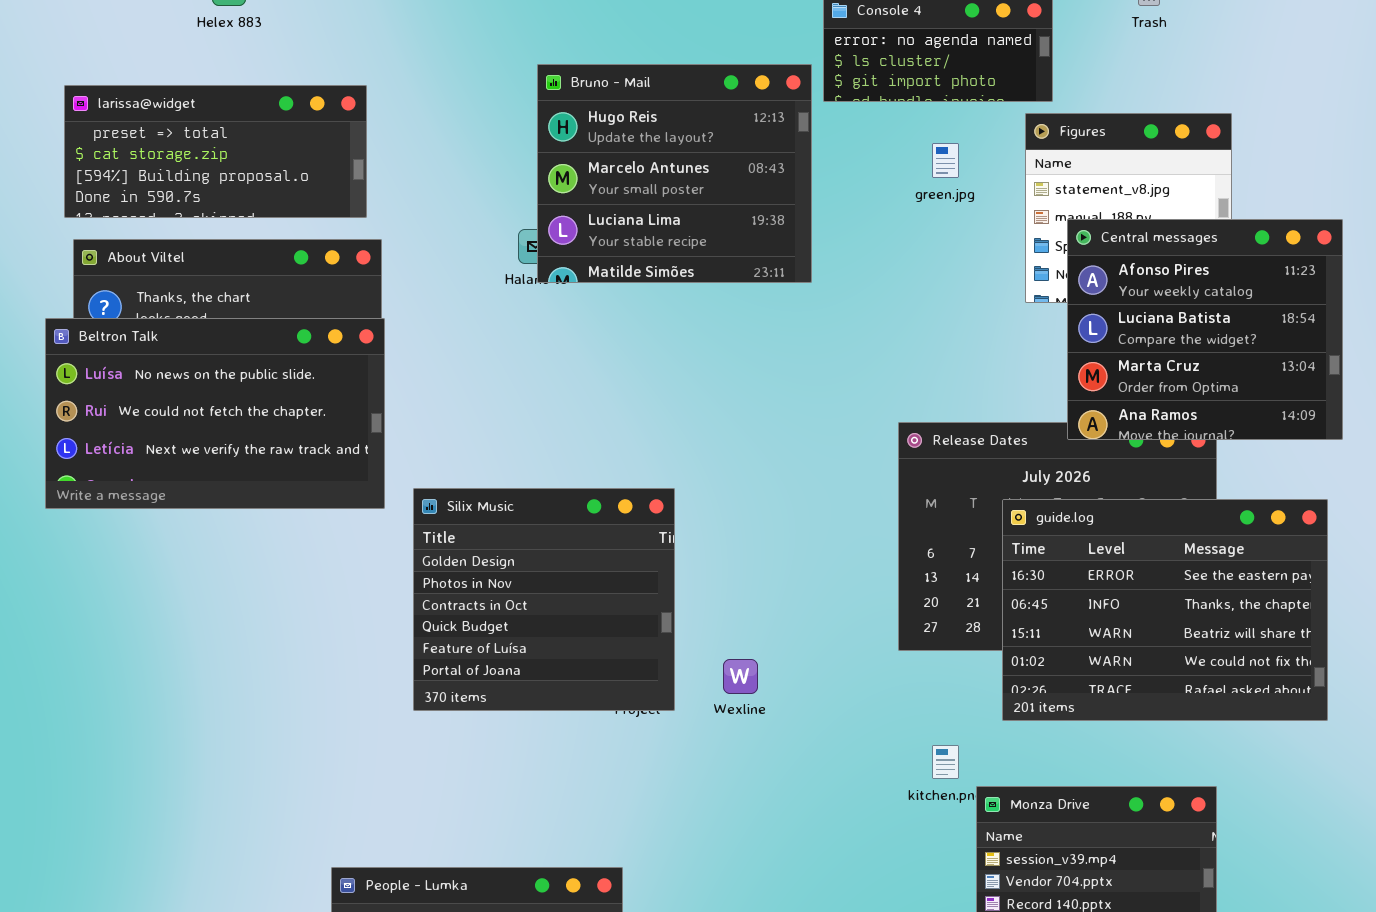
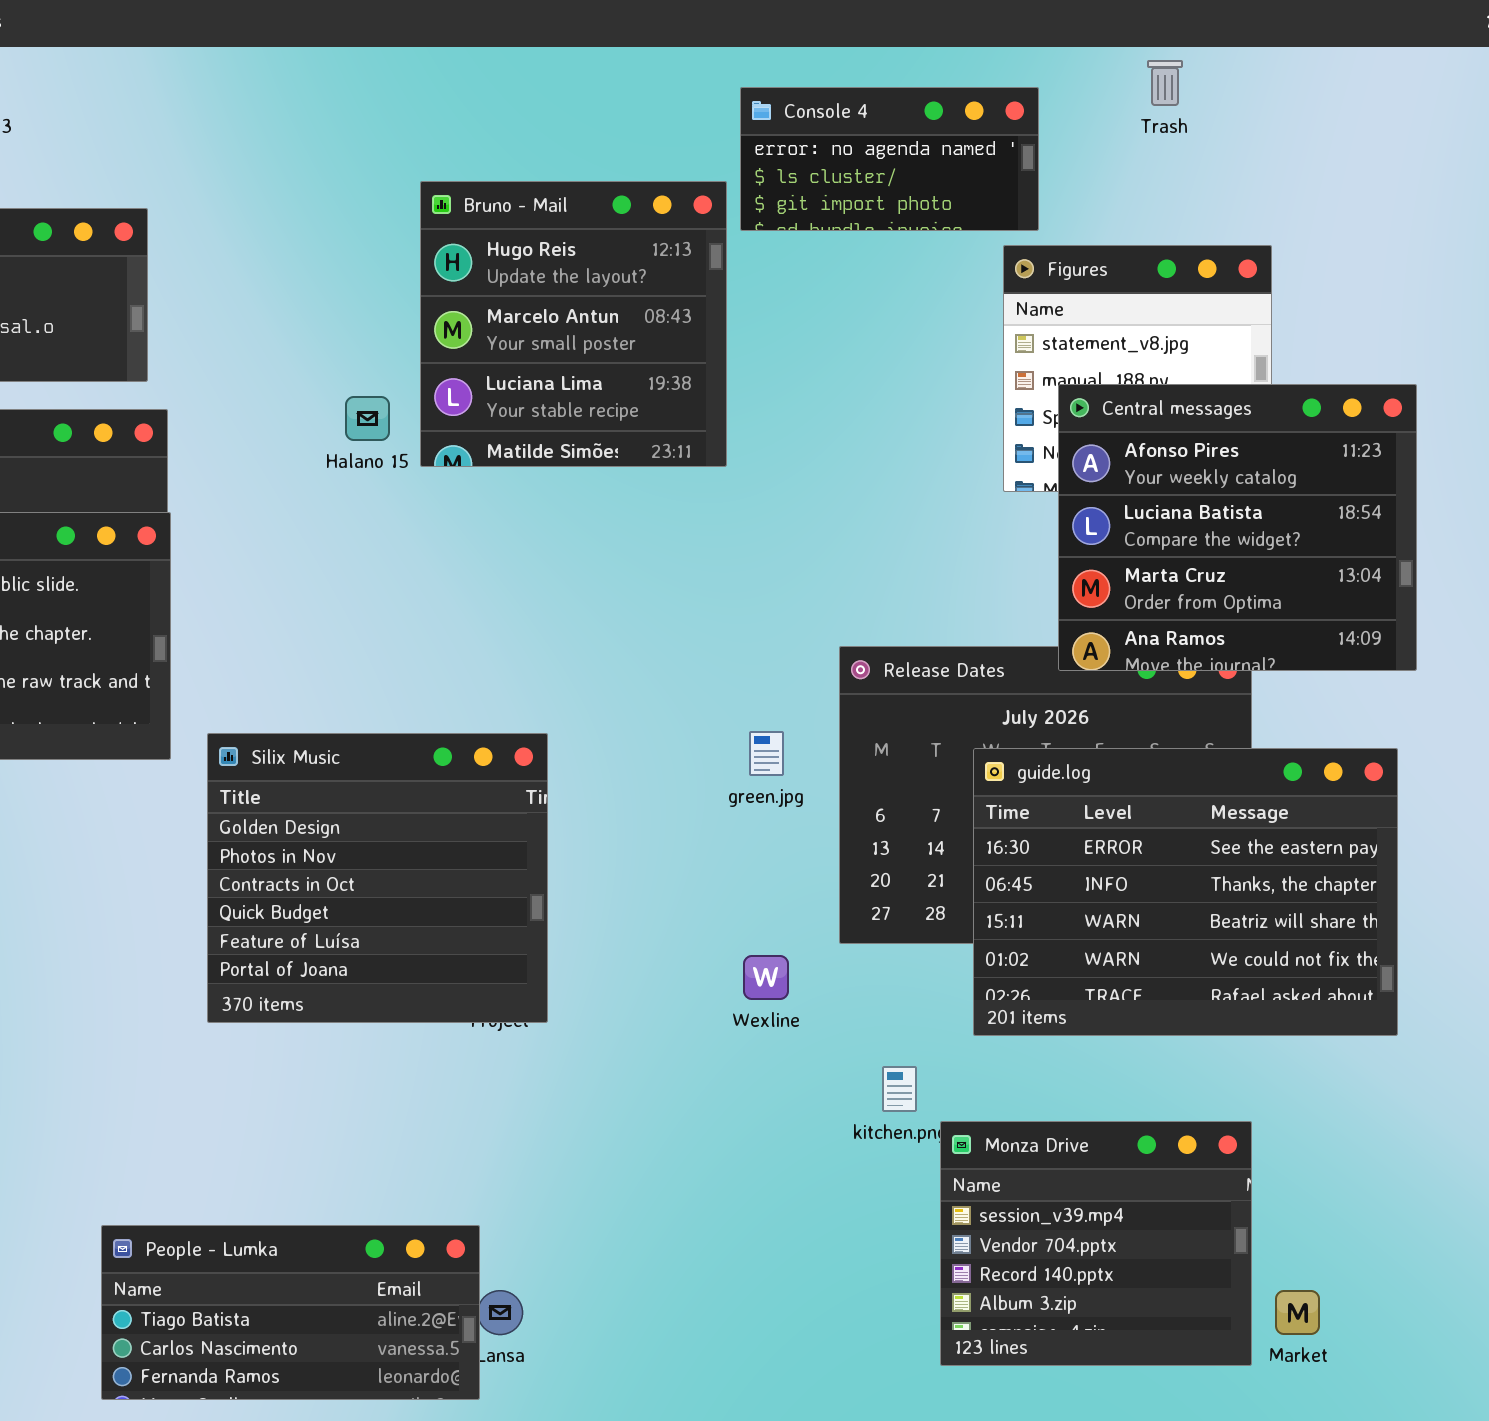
Bruno - Mail: [537,64,812,283] -> [420,181,727,467], resized
green.jpg: [932,143,959,178] -> [749,731,784,776], moved
Wexline: [723,659,758,694] -> [743,955,789,1000], moved

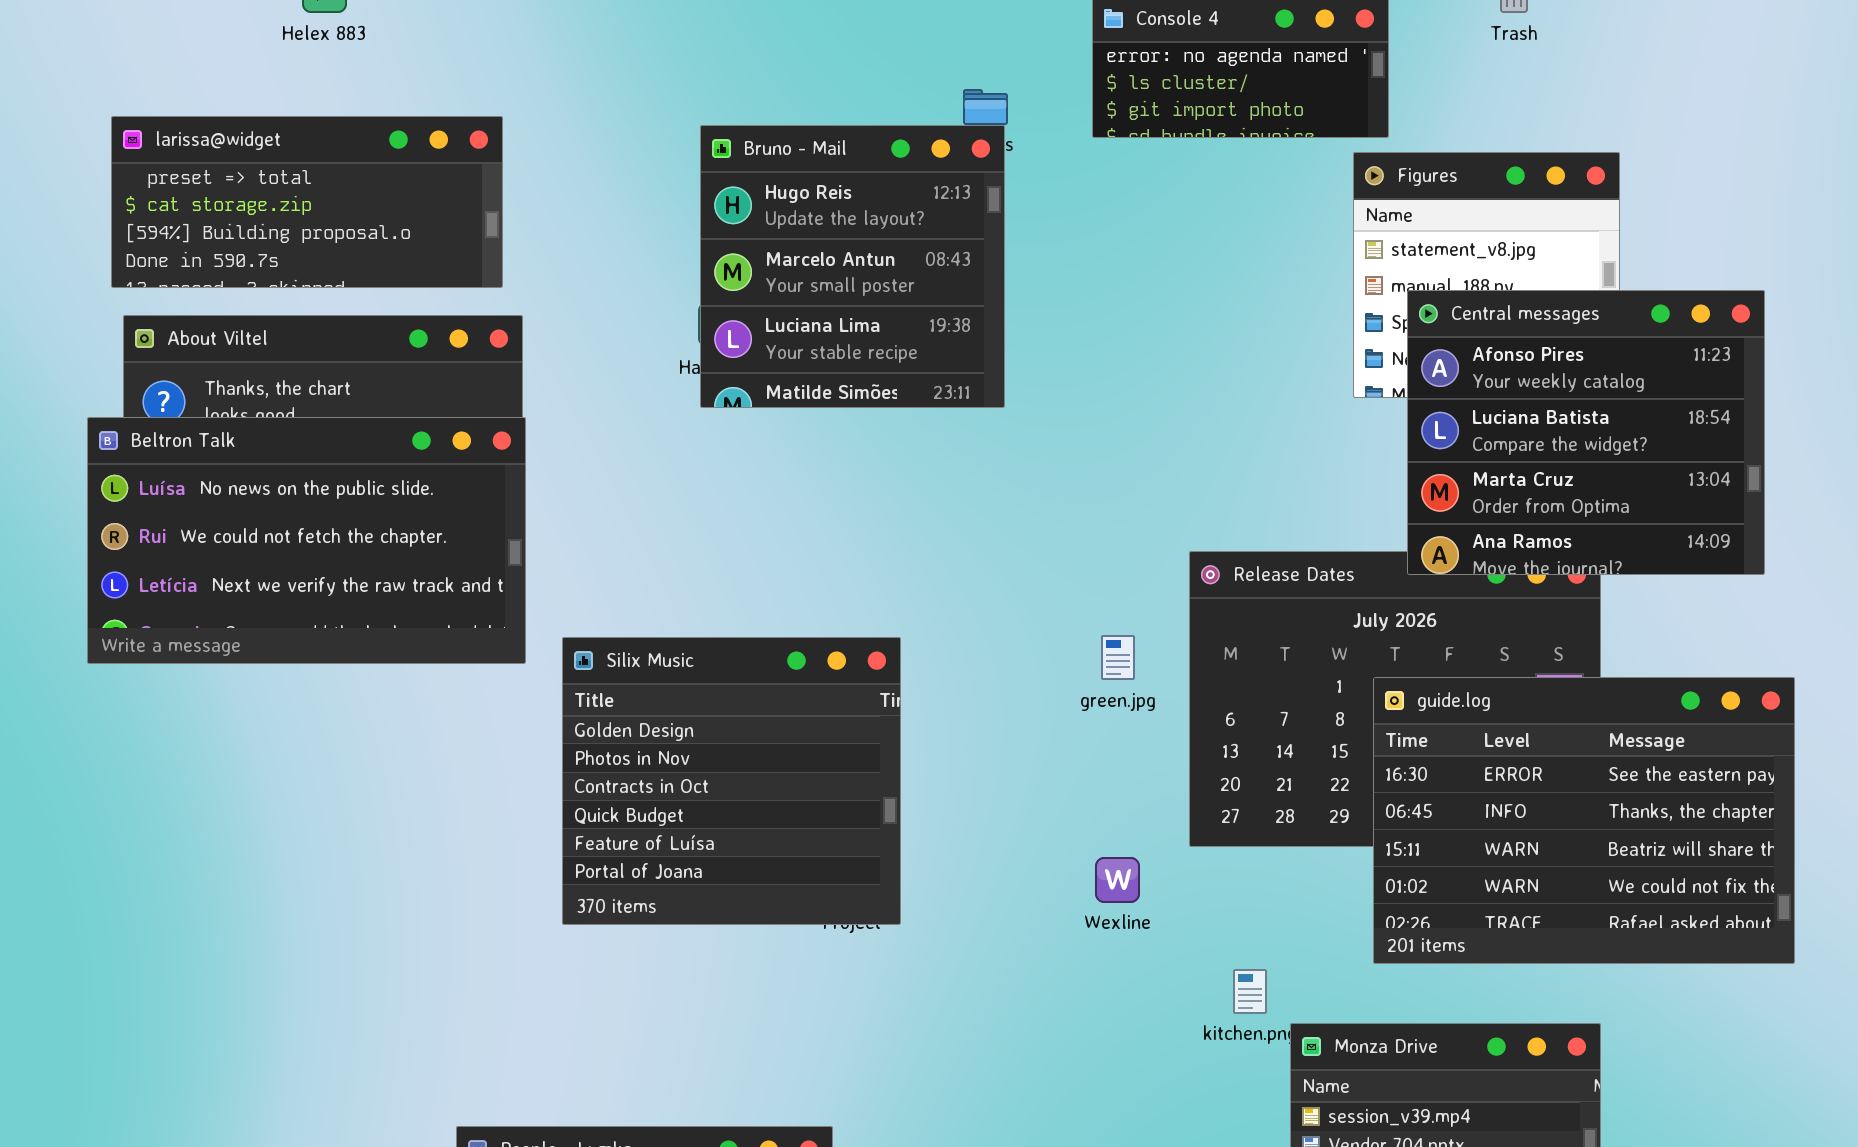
Bruno - Mail: [420,181,727,467] -> [700,125,1005,408], moved
guide.log: [973,748,1398,1036] -> [1373,677,1795,964], moved

